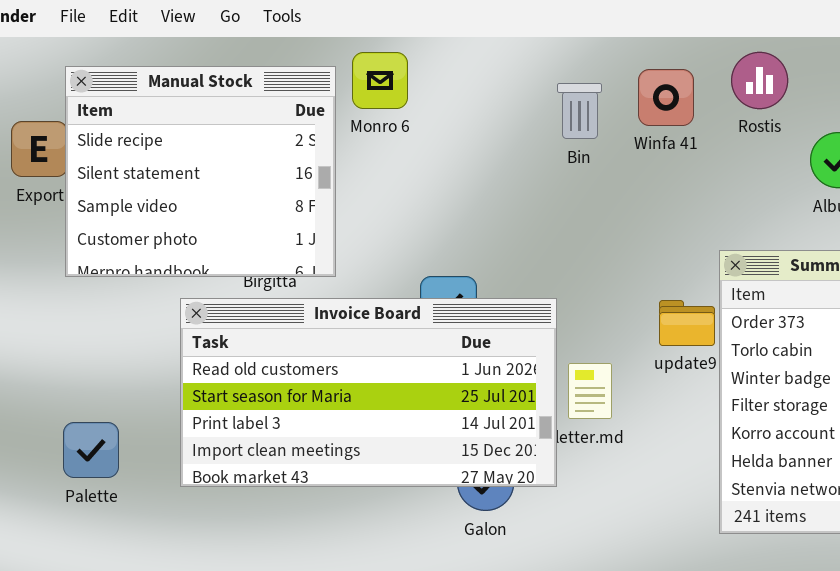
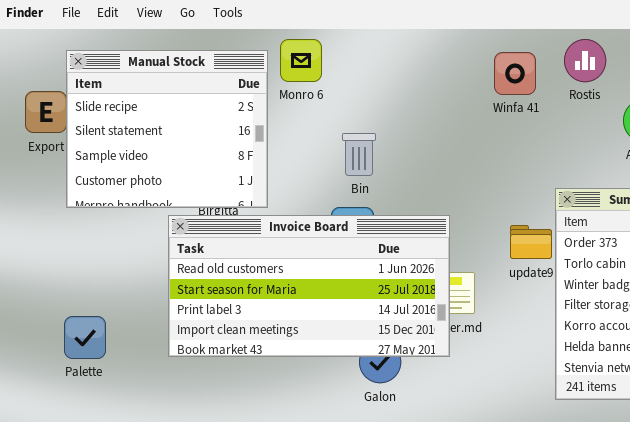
Bin: [557,83,602,139] -> [342,133,376,176], moved
Invoice Board: [180,298,557,487] -> [168,215,450,357], moved

